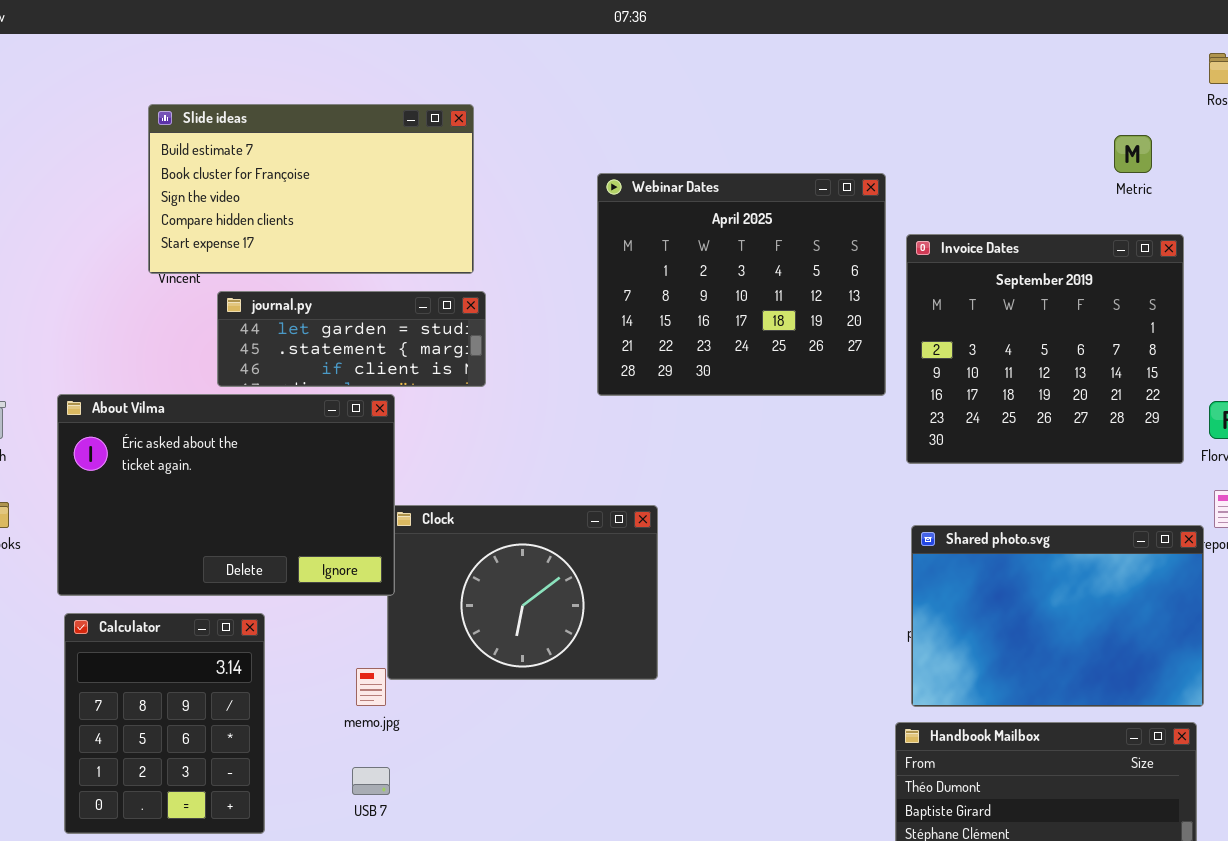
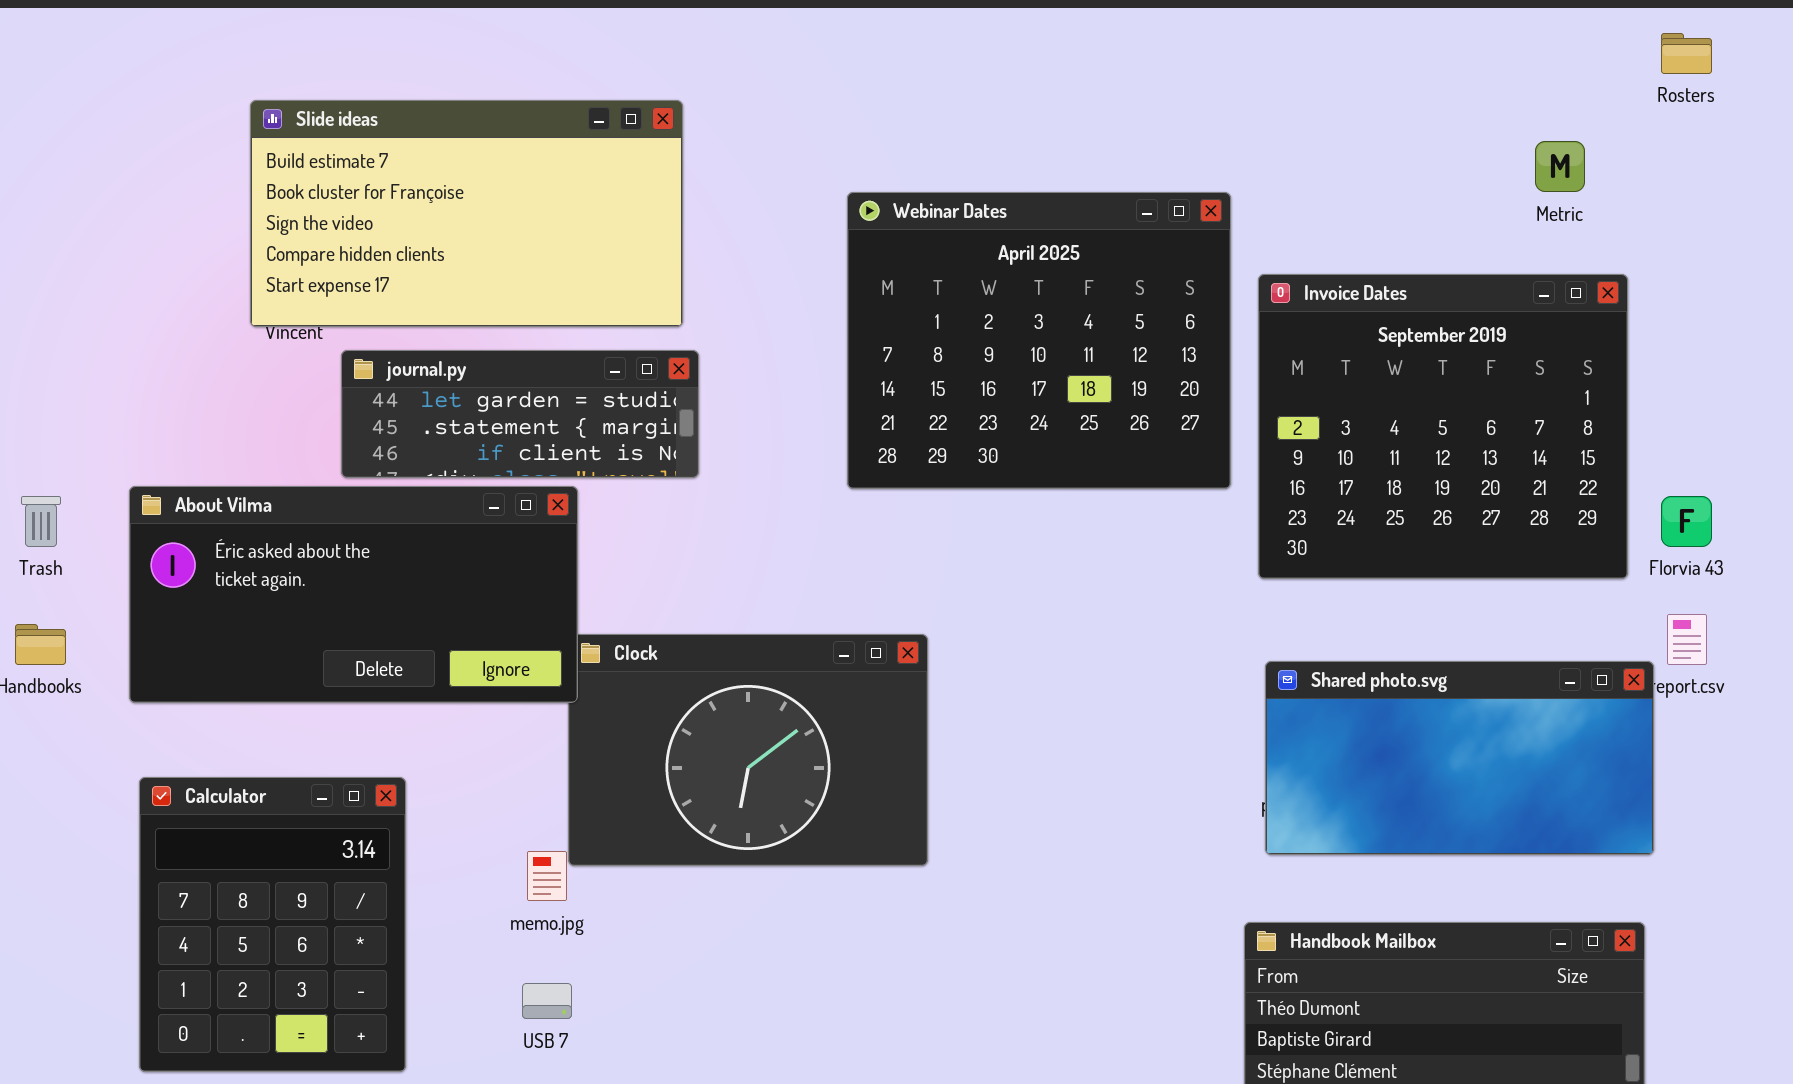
About Vilma: [57,394,395,596] -> [129,486,578,703], resized
Shared photo.svg: [911,525,1204,707] -> [1265,661,1654,855], resized

